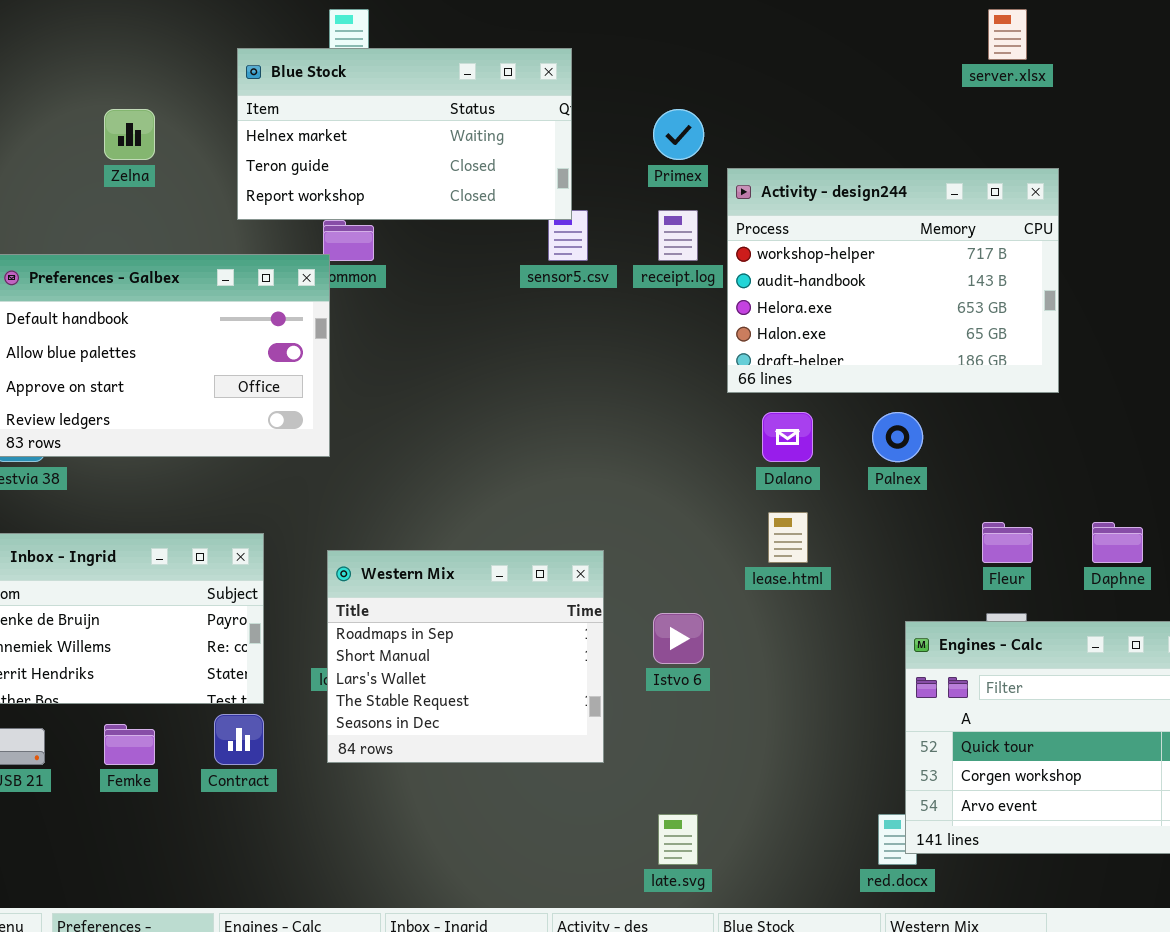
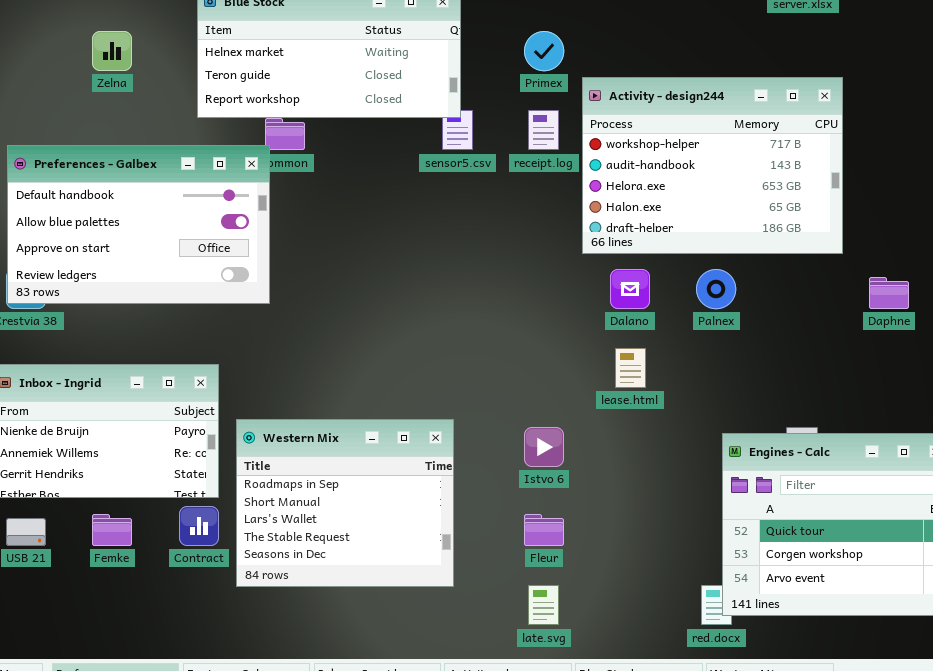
Fleur: [982,522,1033,563] -> [524,514,564,546], moved
Daphne: [1092,522,1143,563] -> [869,277,909,309], moved
Western Mix: [327,550,604,763] -> [236,419,454,587], moved

